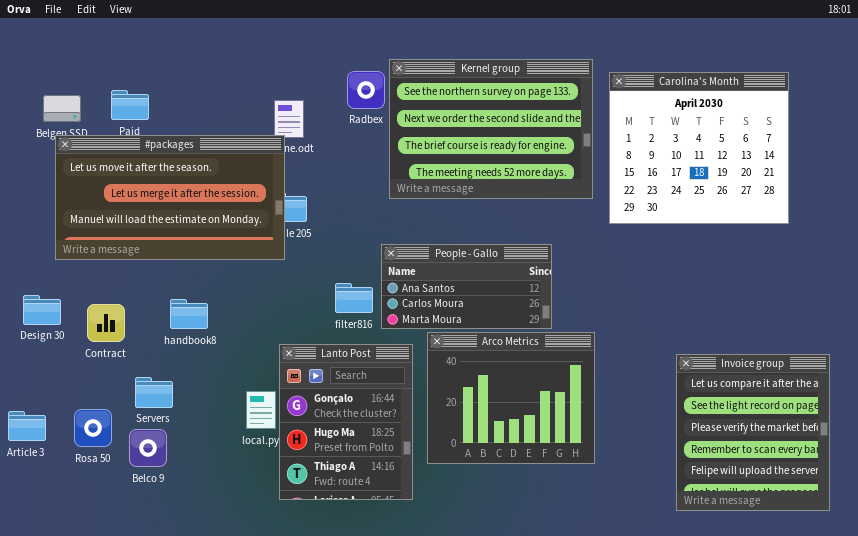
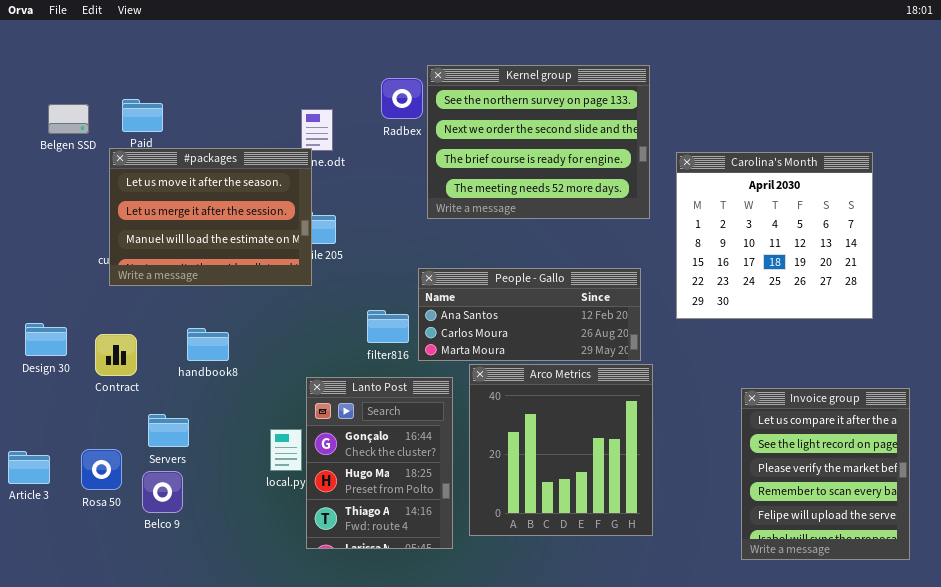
Carolina's Month: [609,72,789,224] -> [676,152,873,319], moved
#packages: [55,135,285,260] -> [109,148,312,286], resized
People - Gallo: [381,244,552,329] -> [418,268,641,361], resized
Arco Metrics: [427,332,595,464] -> [469,364,653,536], resized

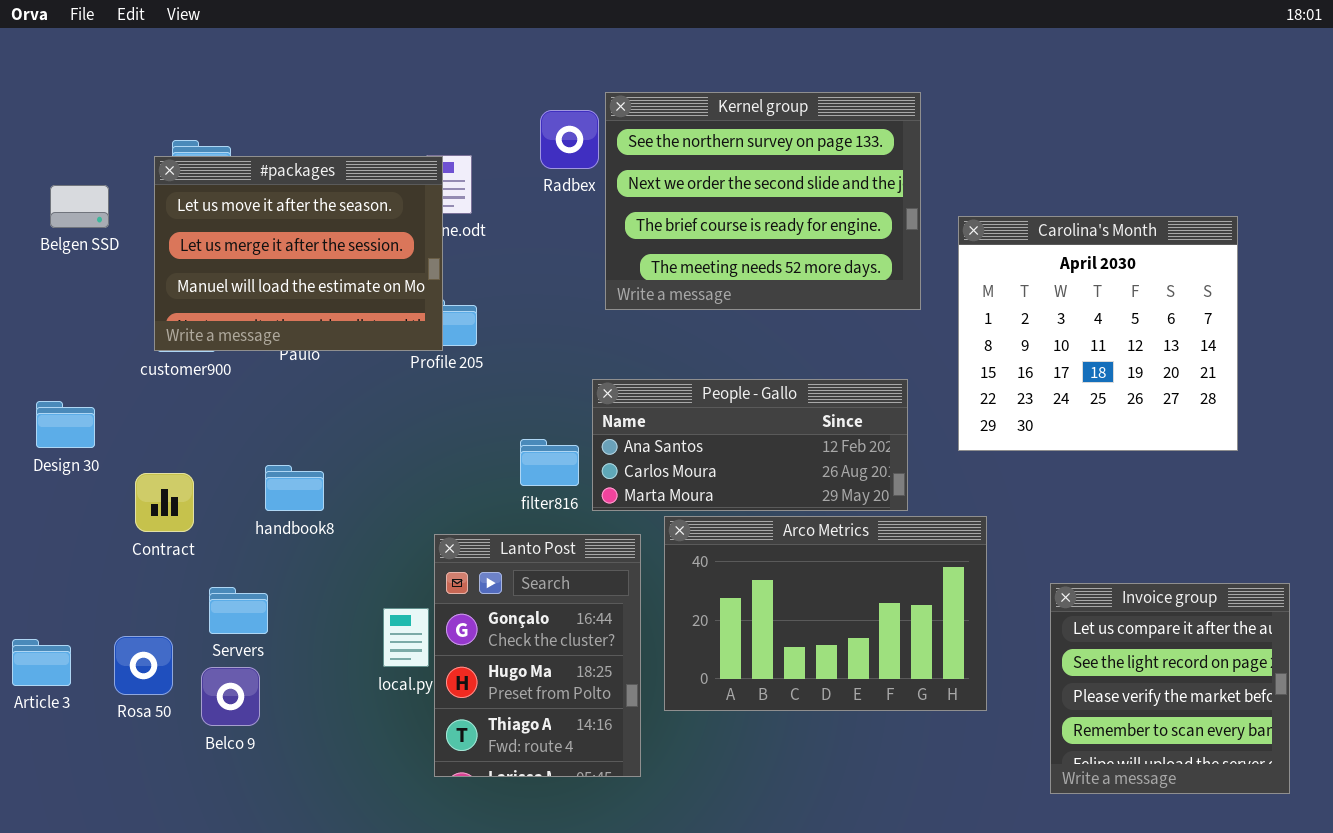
Belgen SSD: [48,104,89,134] -> [50,185,109,228], moved
#packages: [109,148,312,286] -> [154,156,443,351], moved
Design 30: [25,323,67,356] -> [36,401,95,448], moved
Arco Metrics: [469,364,653,536] -> [664,516,987,711], resized
Invoice group: [741,388,910,560] -> [1050,583,1290,794], resized

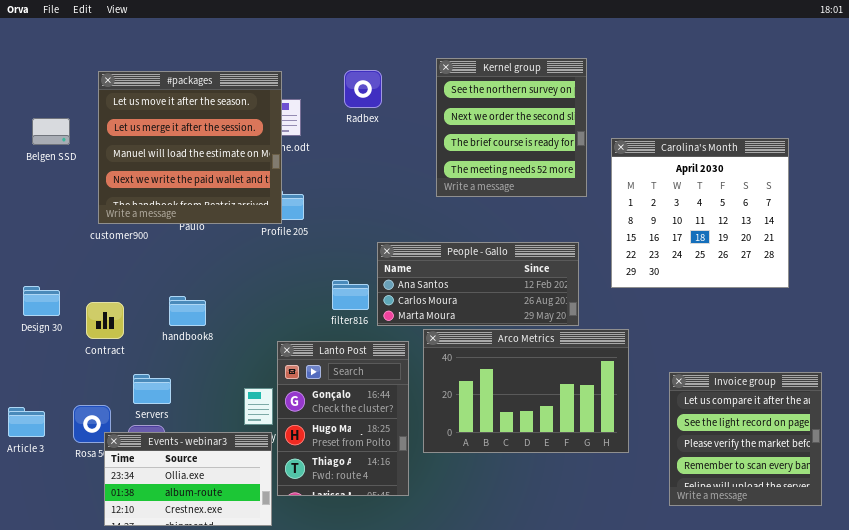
Kernel group: [605,92,921,310] -> [436,58,587,197], resized
#packages: [154,156,443,351] -> [98,71,282,224], resized
Design 30: [36,401,95,448] -> [23,286,60,316], moved
Events - webinar3: none -> [104,432,272,526], opened

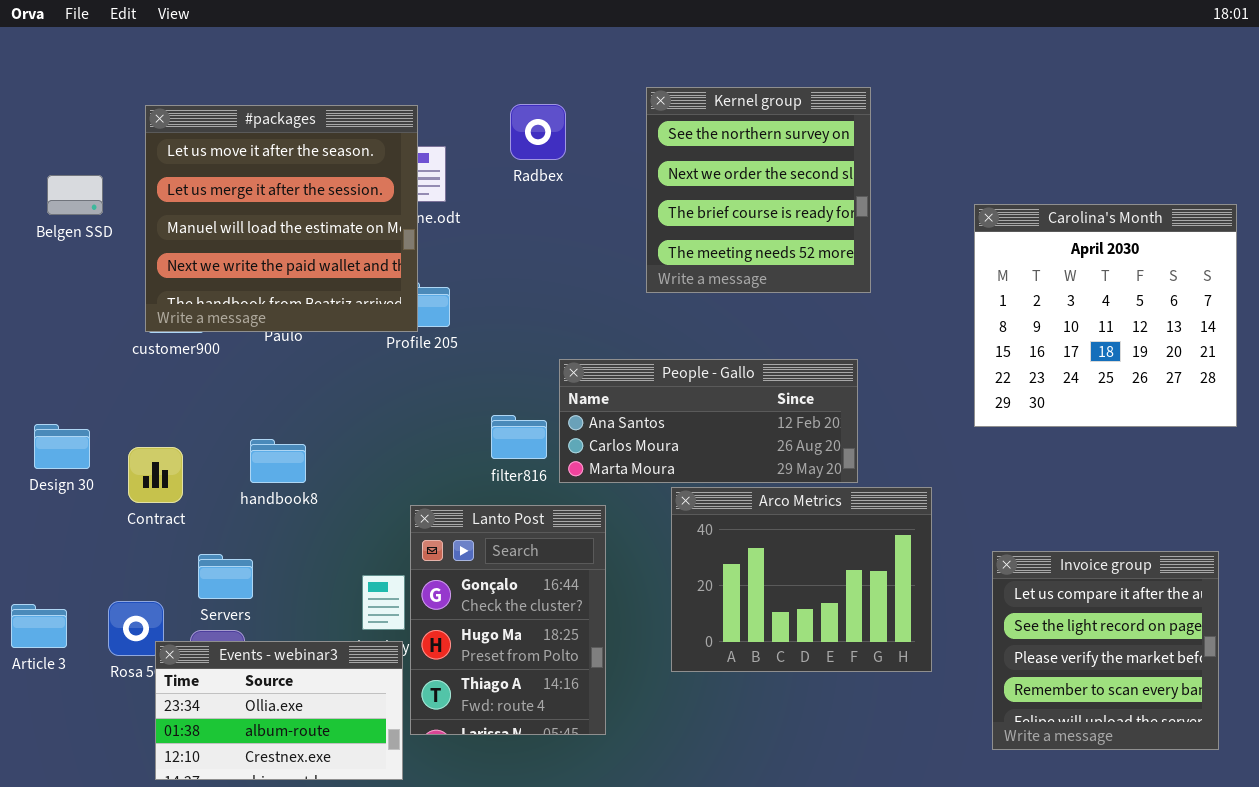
Carolina's Month: [611,138,789,288] -> [974,204,1237,427], moved
Arco Metrics: [423,329,629,453] -> [671,487,932,672], resized

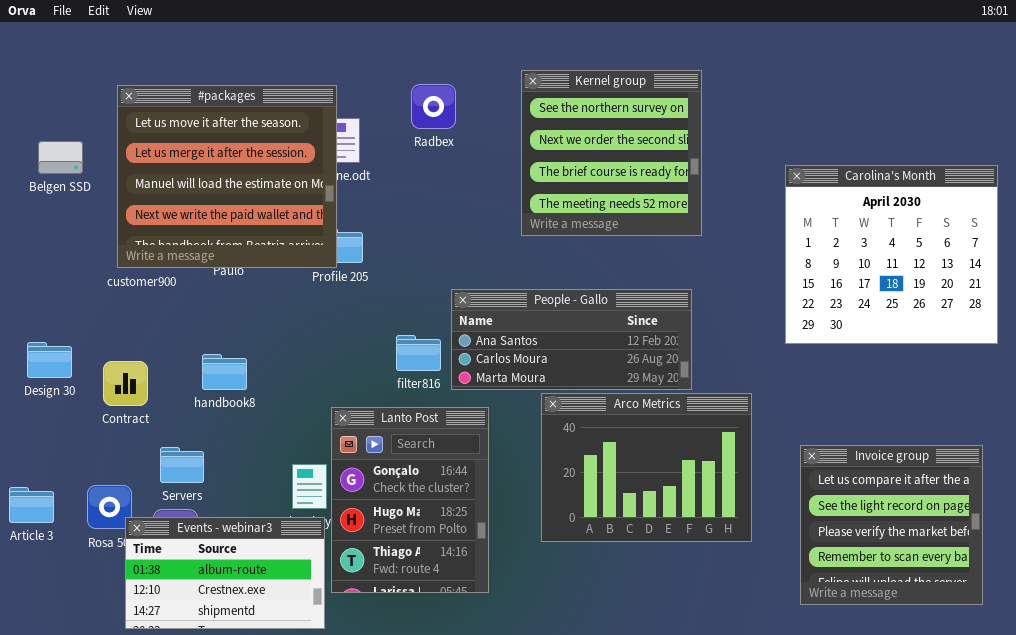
Events - webinar3: [155,641,403,780] -> [125,517,325,629], scrolled down 1 row

